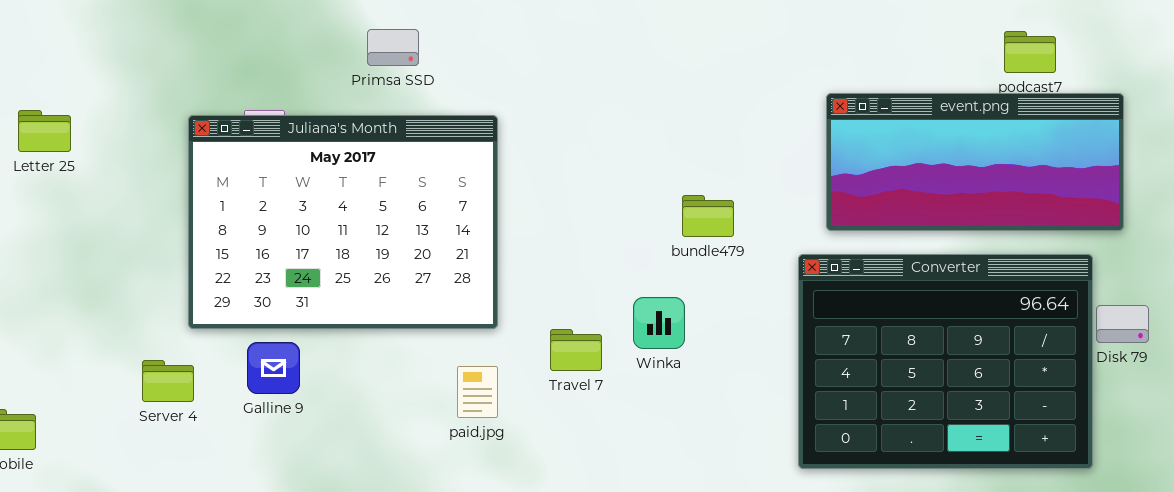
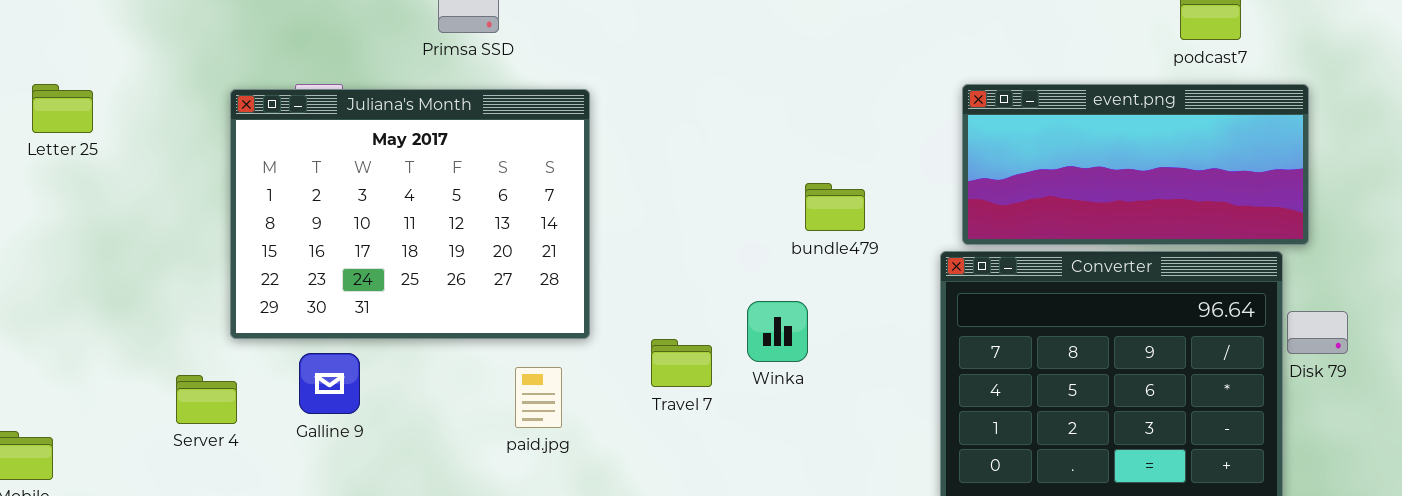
event.png: [826,93,1124,231] -> [962,84,1309,245], moved
paid.jpg: [457,366,498,418] -> [515,367,562,428], moved

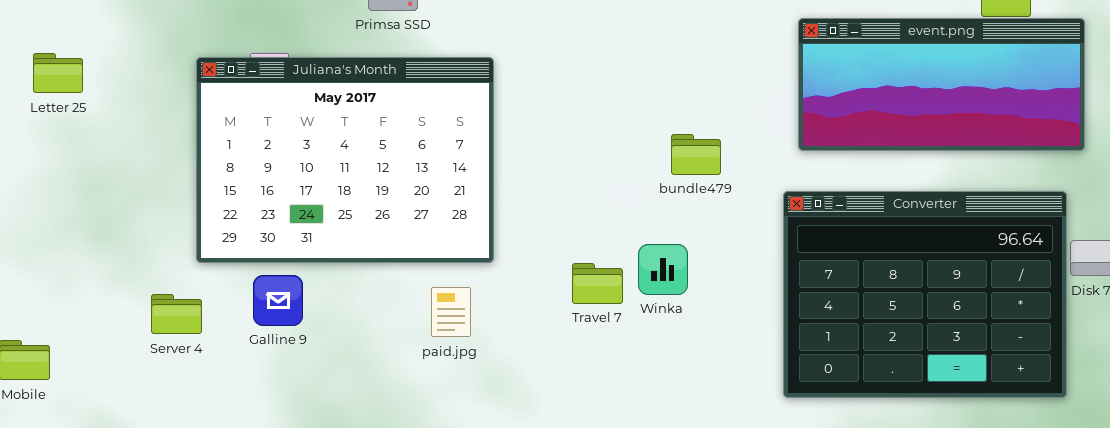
event.png: [962,84,1309,245] -> [798,18,1085,151], moved
Winka: [747,301,808,362] -> [638,244,688,295], moved
Travel 7: [651,339,712,387] -> [572,263,623,304], moved

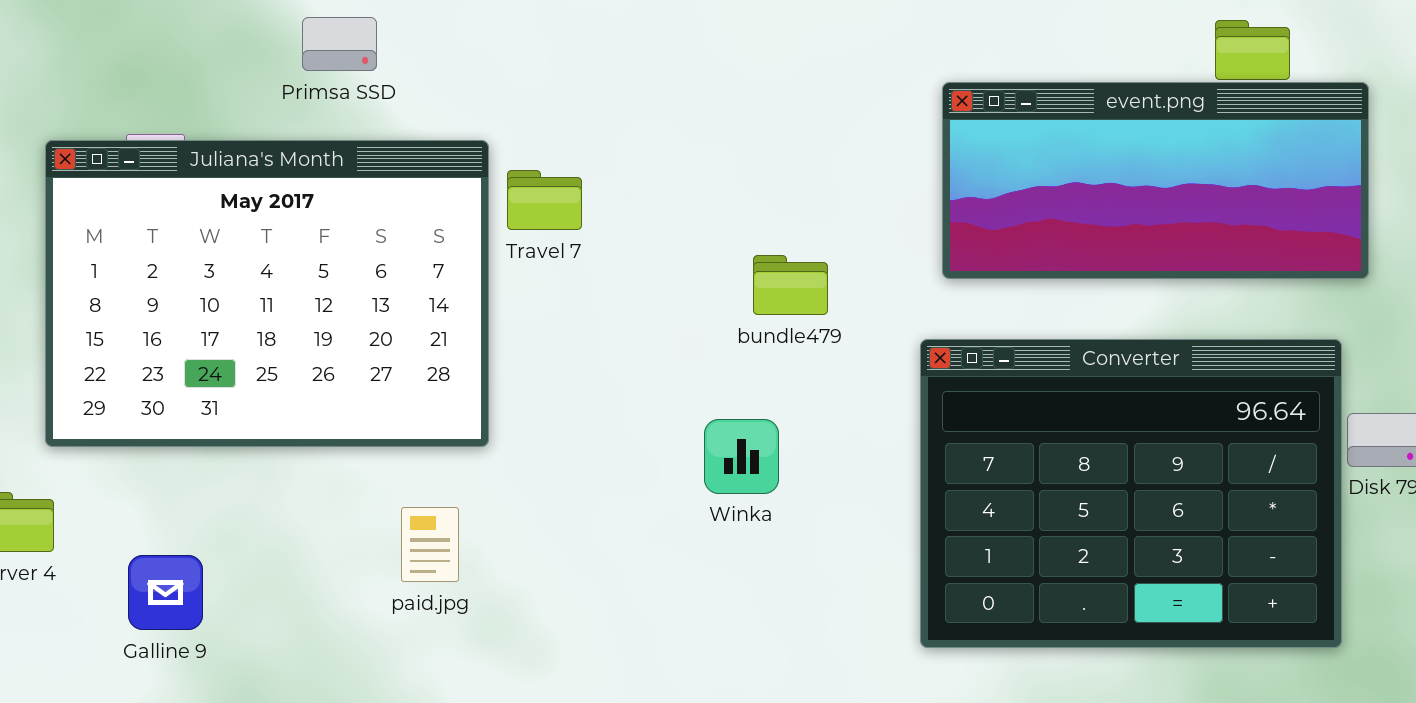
Travel 7: [572,263,623,304] -> [507,170,582,230], moved
Galline 9: [253,275,303,326] -> [128,555,203,630], moved
paid.jpg: [431,287,471,337] -> [401,507,459,582], moved

